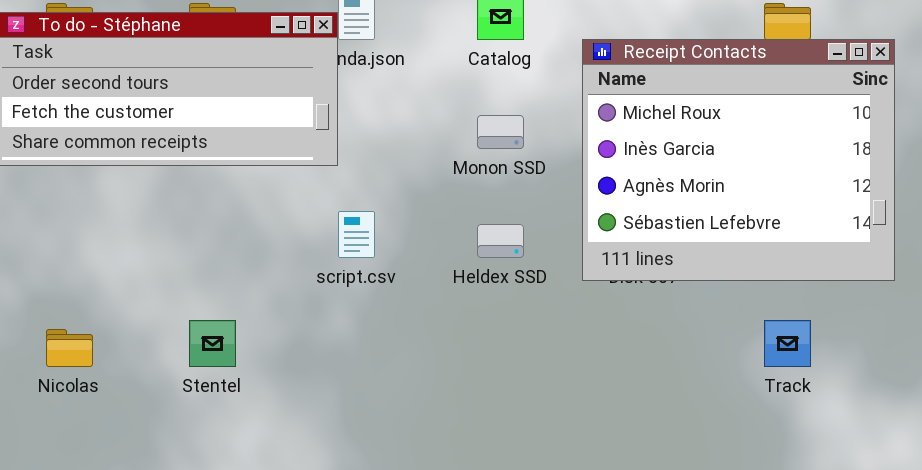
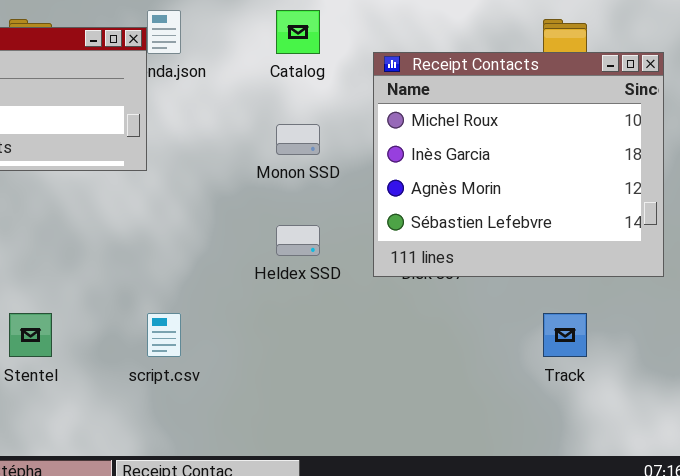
script.csv: [338,211,375,258] -> [147,313,181,357], moved

